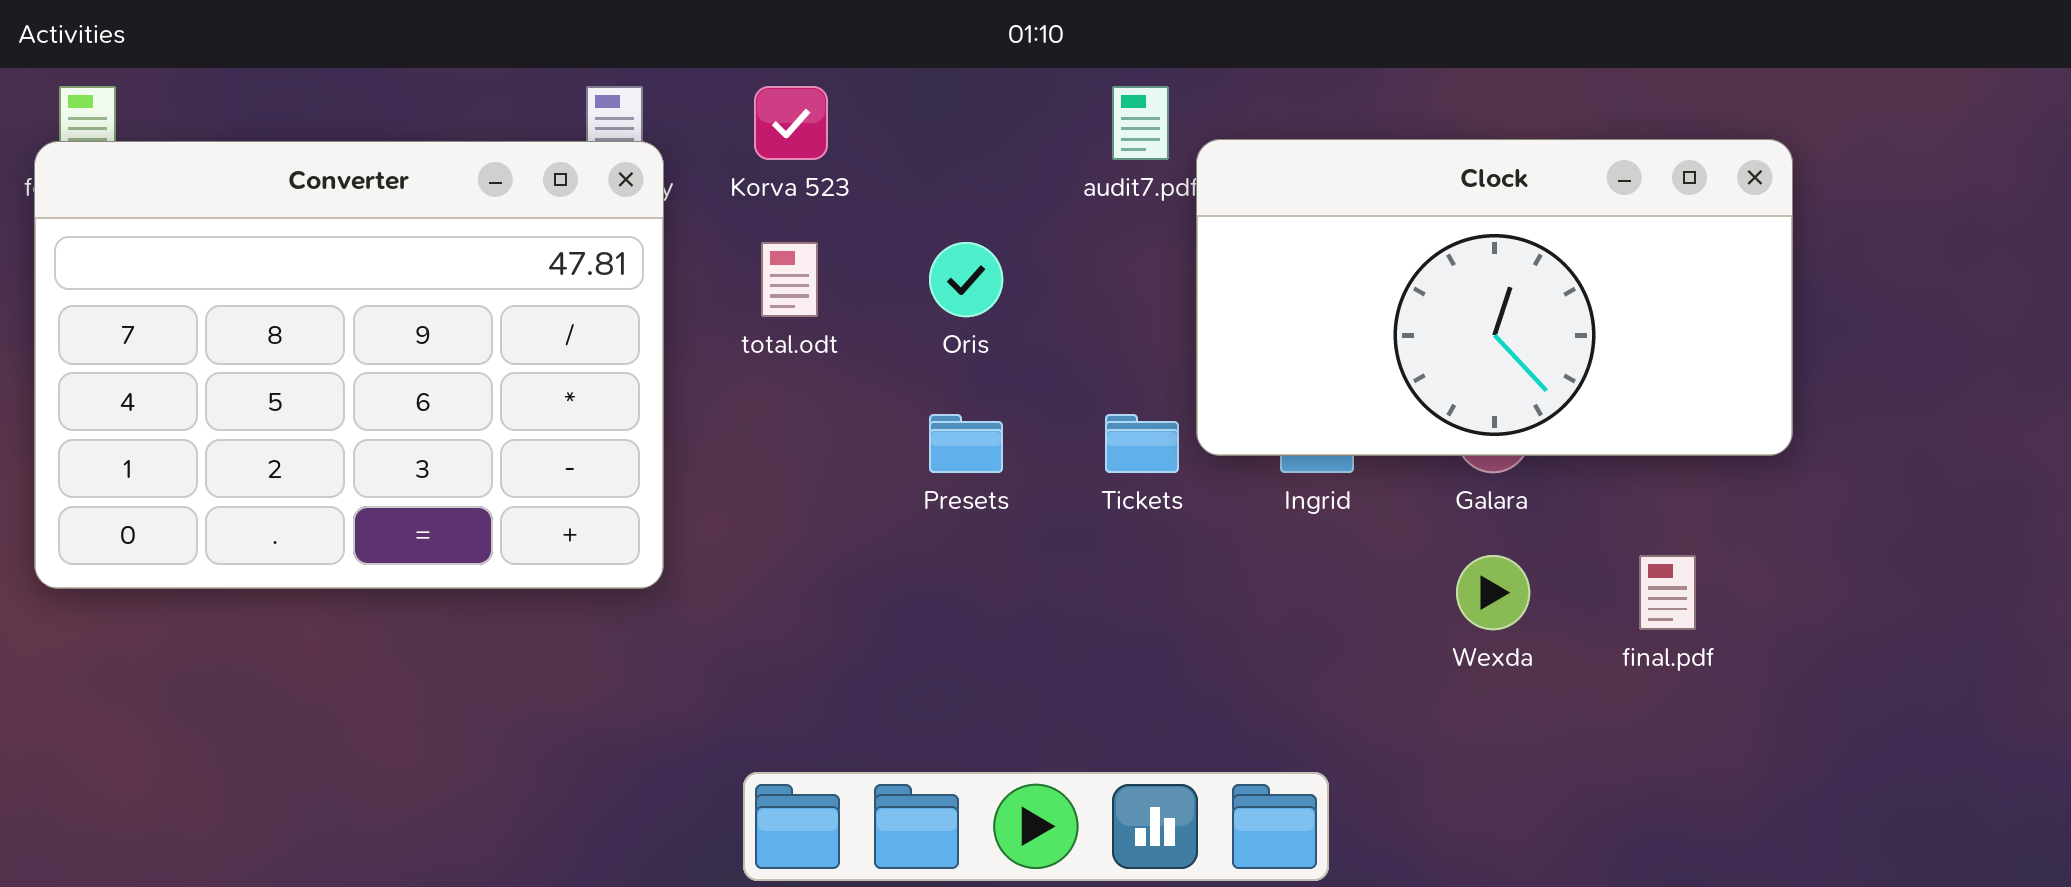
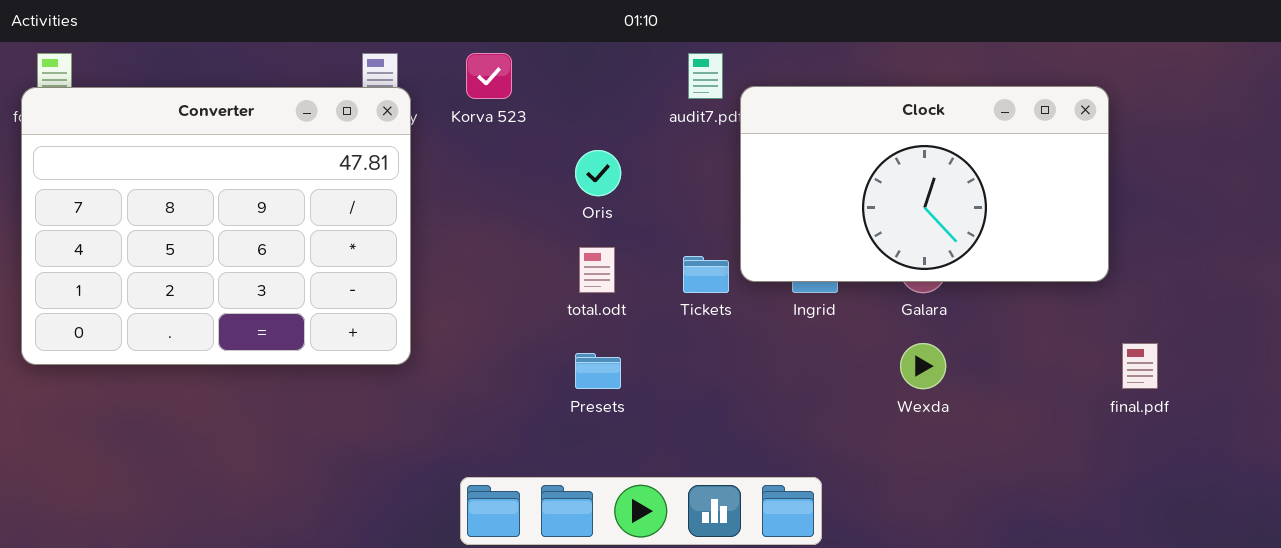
total.odt: [761,242,818,317] -> [579,247,615,293], moved
Presets: [929,414,1003,473] -> [575,353,621,389], moved
final.pdf: [1639,555,1696,630] -> [1122,343,1158,389], moved

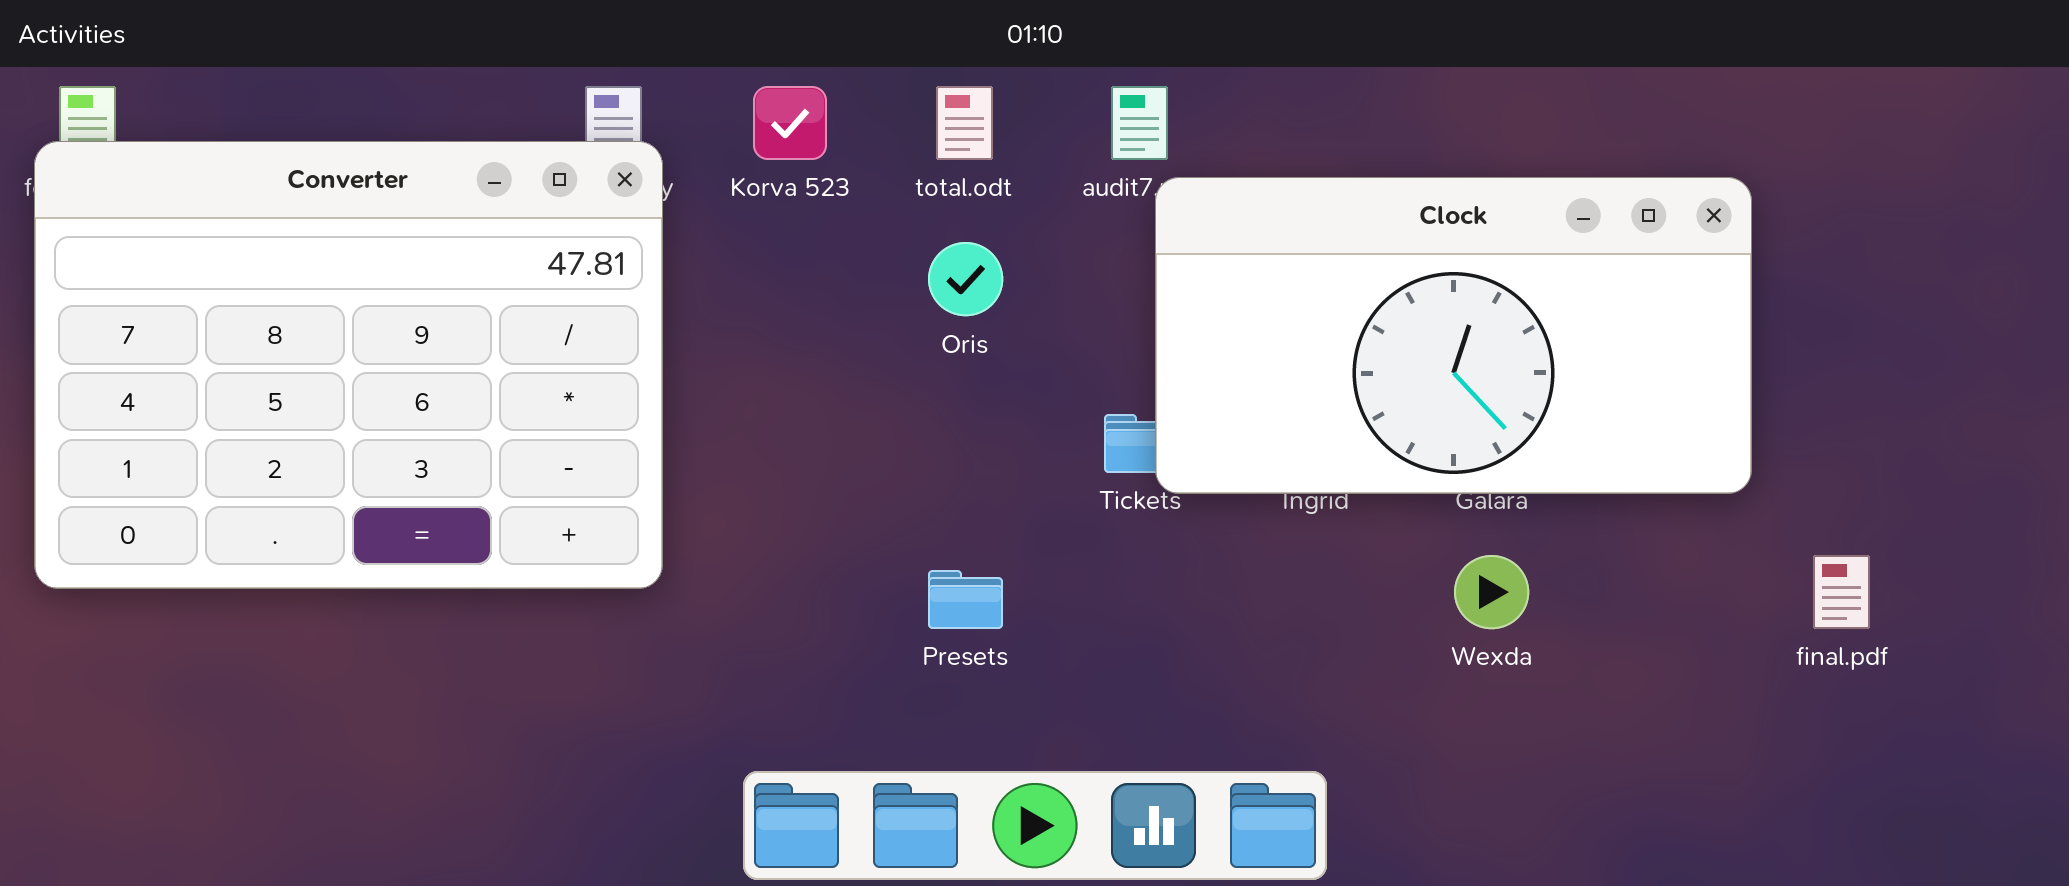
Clock: [740,86,1109,282] -> [1155,177,1752,494], moved
total.odt: [579,247,615,293] -> [936,86,993,160], moved

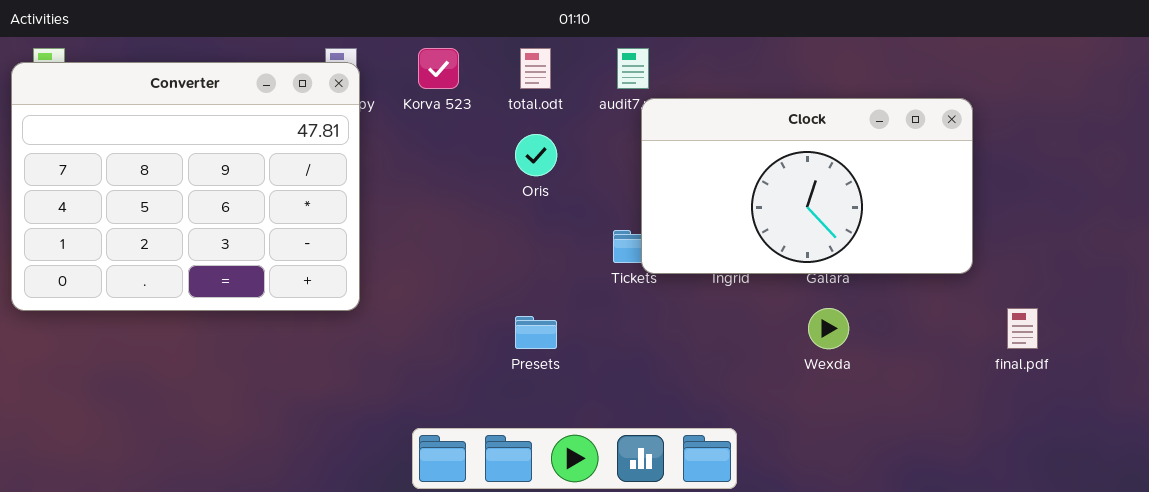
Converter: [34,141,663,589] -> [11,62,360,311], moved

